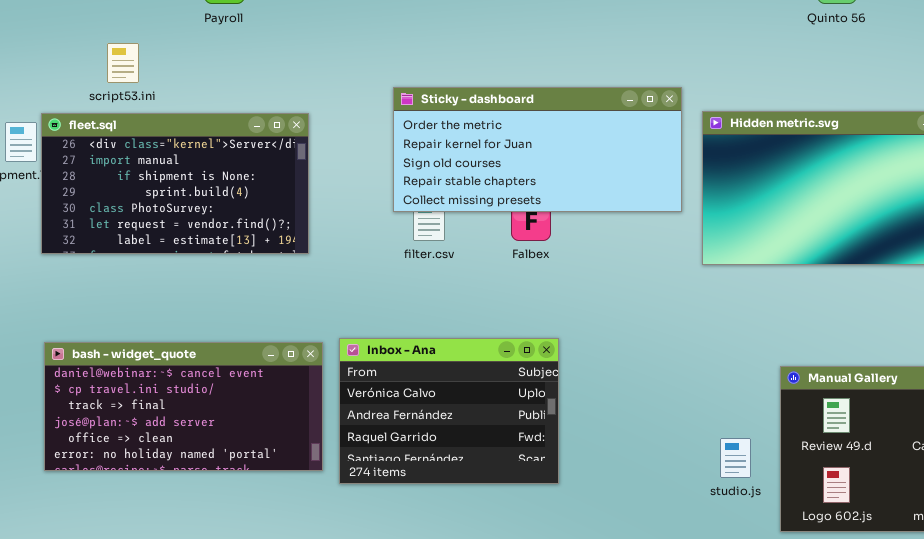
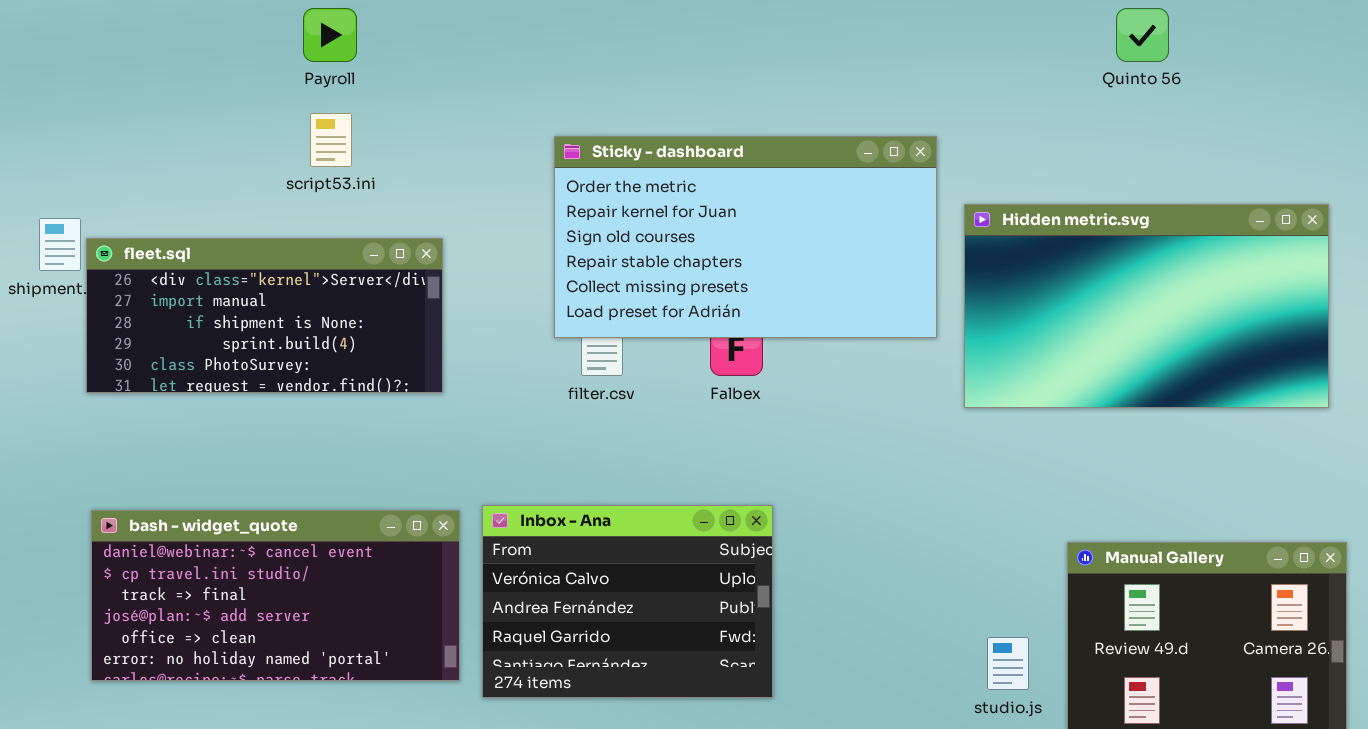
script53.ini: [107,43,139,83] -> [310,113,352,167], moved
Sticky - dashboard: [393,87,682,212] -> [554,136,937,338], resized
fleet.sql: [41,113,309,254] -> [86,238,443,393], resized

